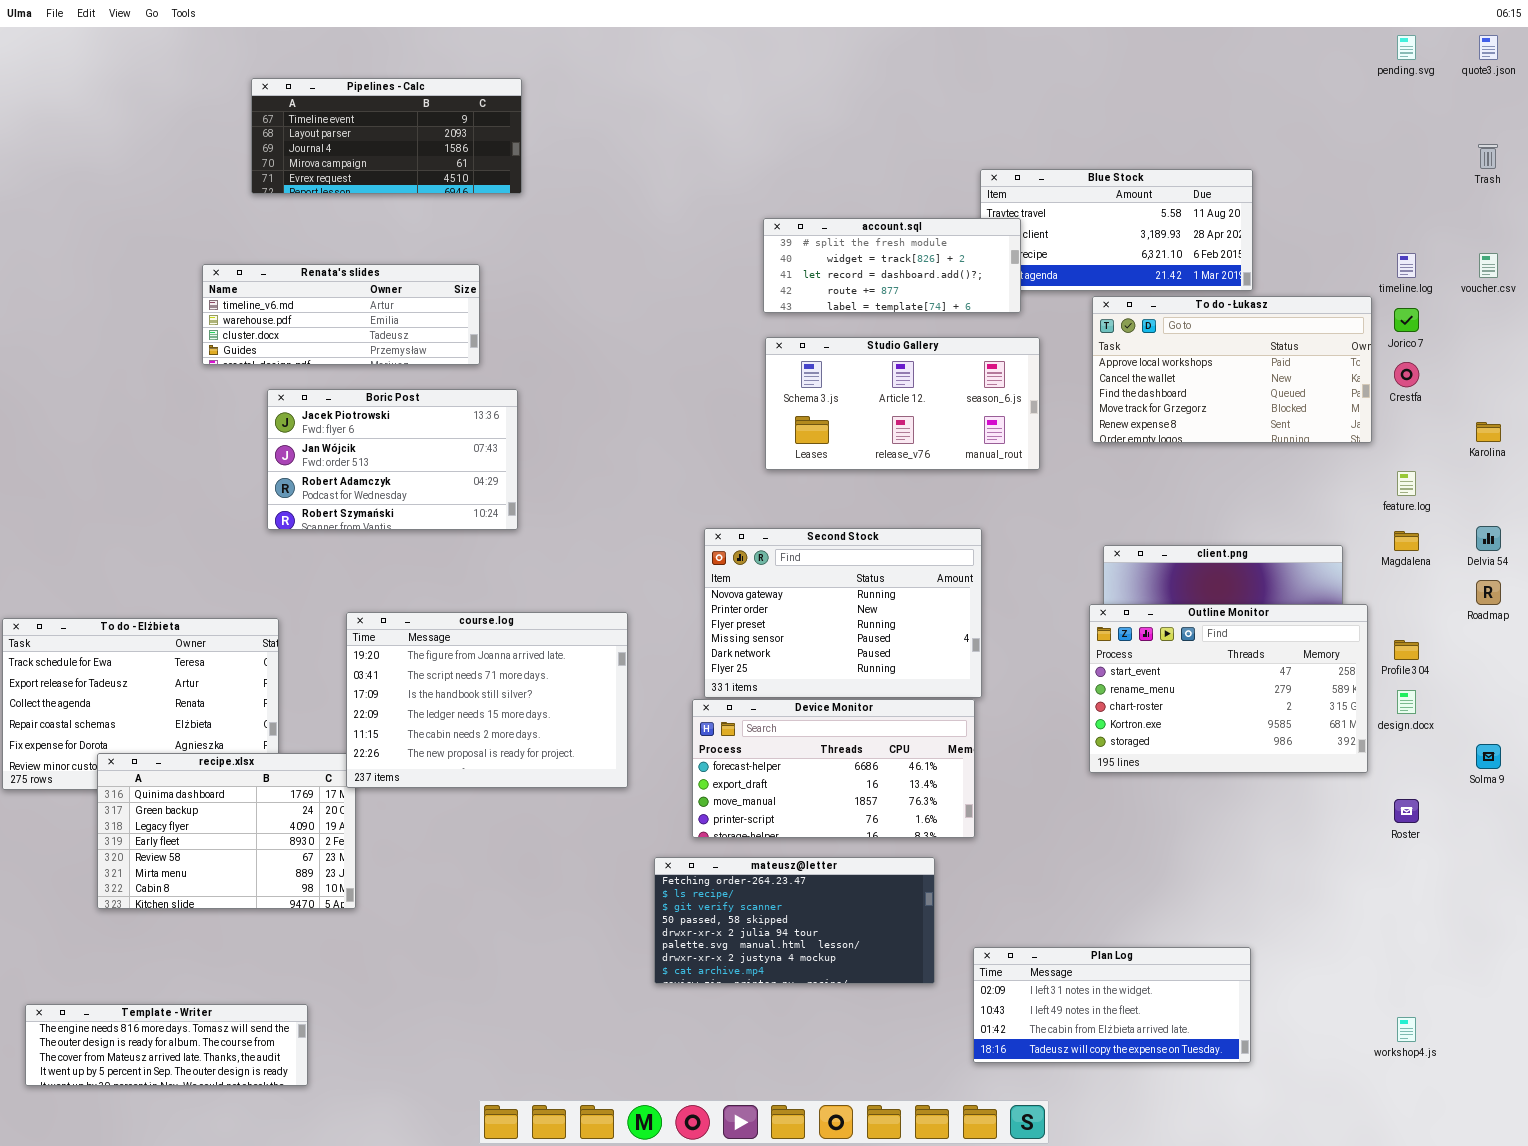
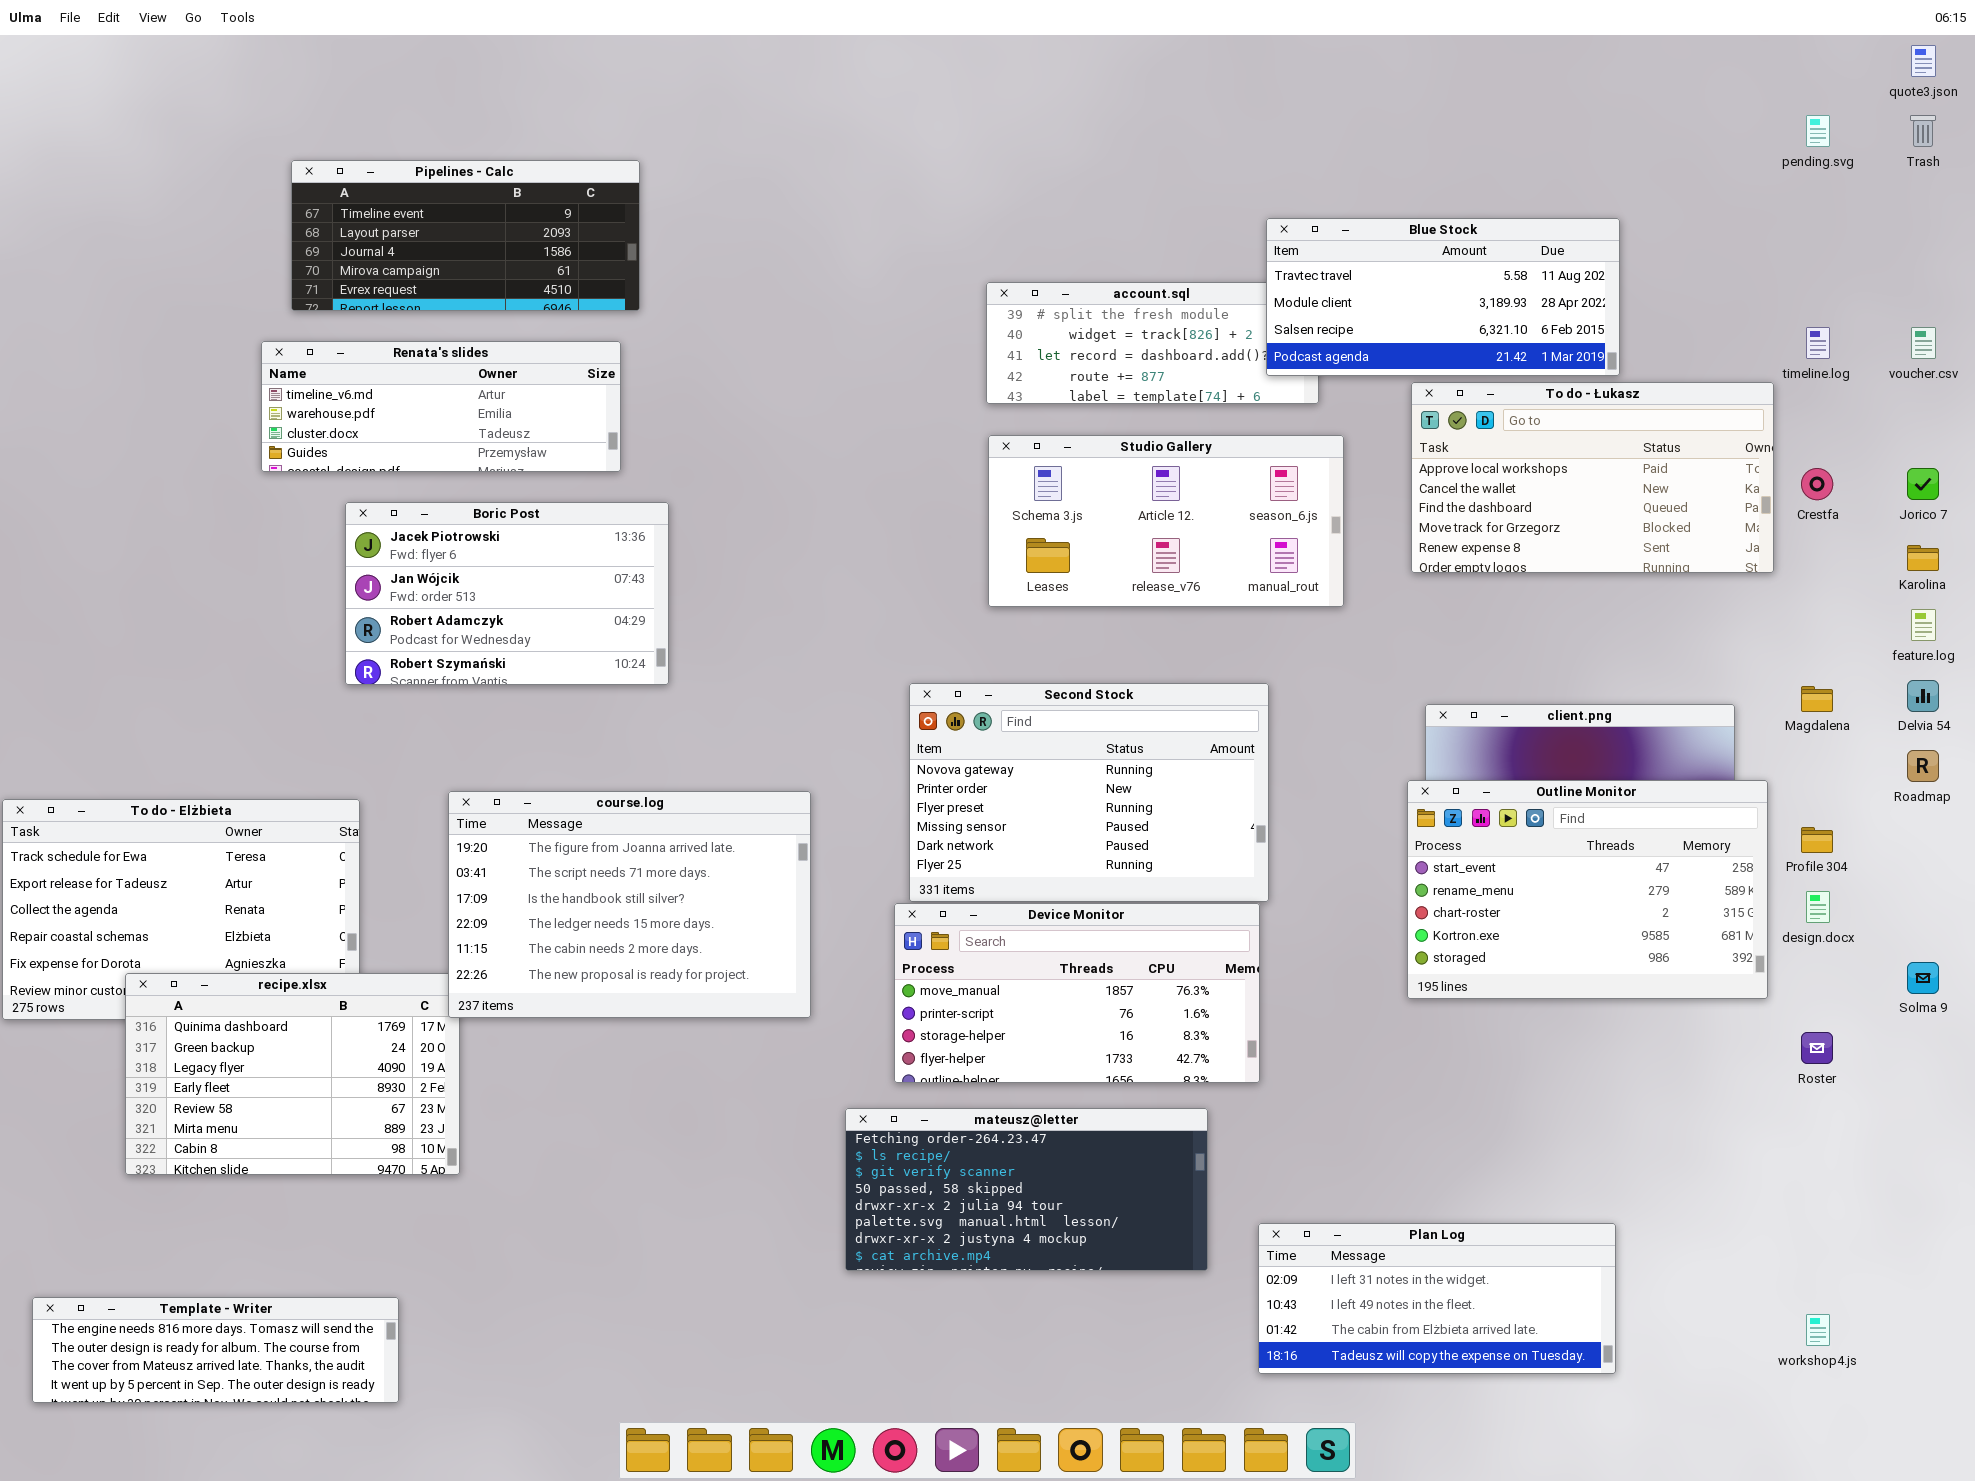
pending.svg: [1397,35,1416,60] -> [1806,115,1830,147], moved
Pipelines - Calc: [251,78,522,194] -> [291,160,640,311], moved
Trash: [1478,144,1498,169] -> [1910,115,1936,147], moved
Blue Stock: [980,169,1253,291] -> [1266,218,1620,376], raised
Jorico 7: [1394,308,1419,332] -> [1907,468,1939,500], moved
feature.log: [1397,471,1416,496] -> [1911,609,1936,641], moved
Device Monitor: [692,699,975,838] -> [894,903,1260,1083], scrolled down 2 rows

